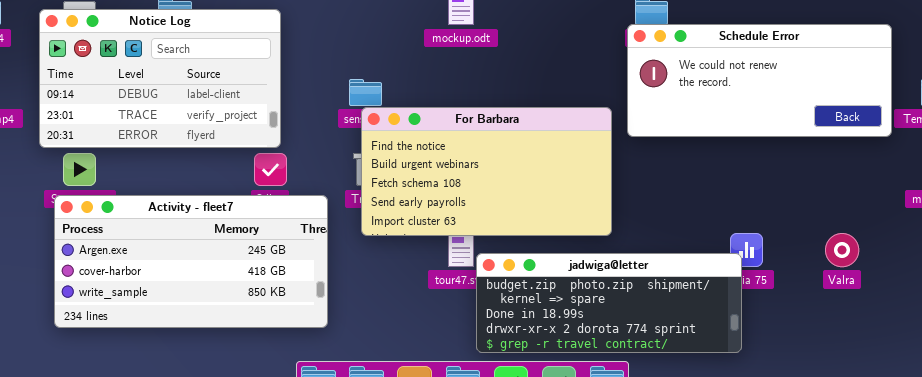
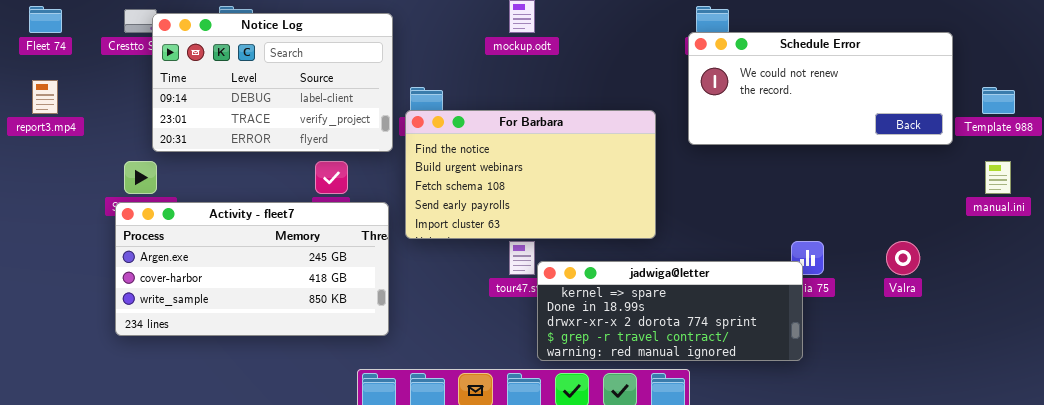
Notice Log: [39,9,281,148] -> [152,13,393,152], moved
For Barbara: [361,107,612,236] -> [405,110,656,239], moved
jadwiga@letter: [476,253,742,353] -> [537,261,803,361], scrolled down 1 row

